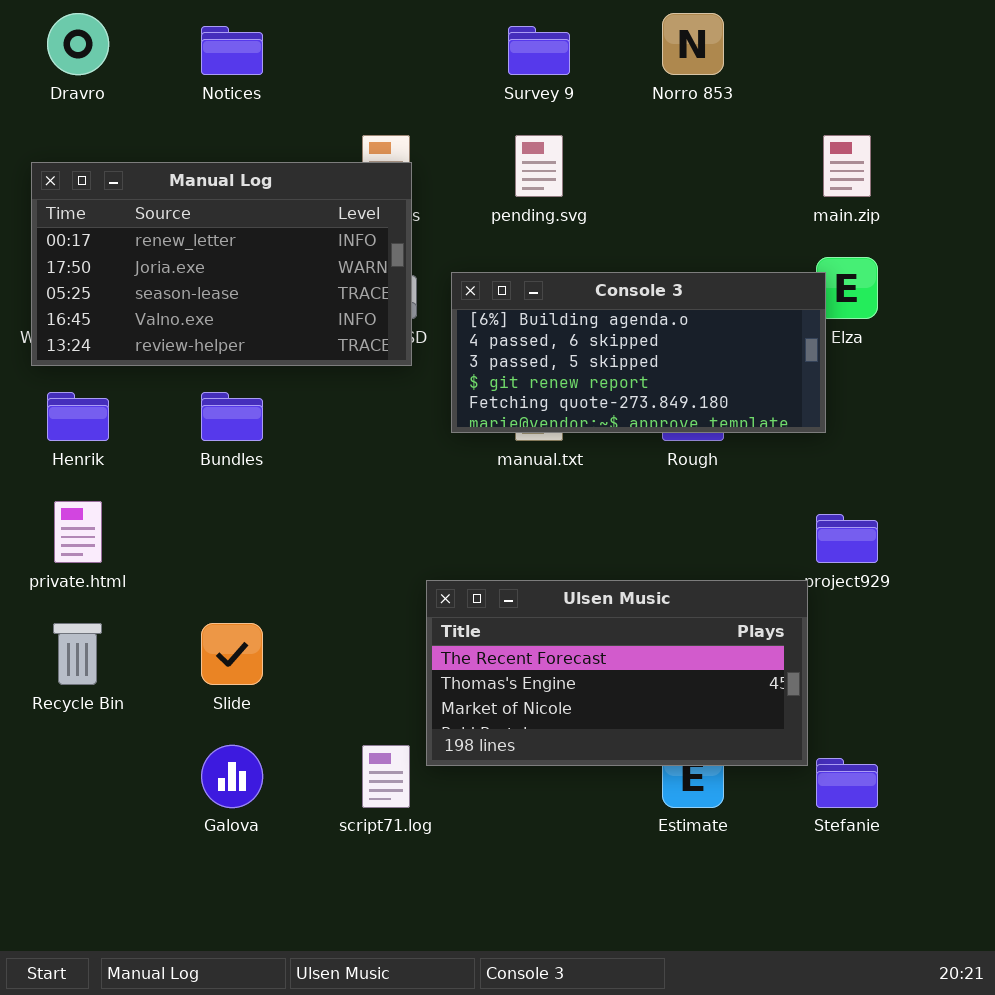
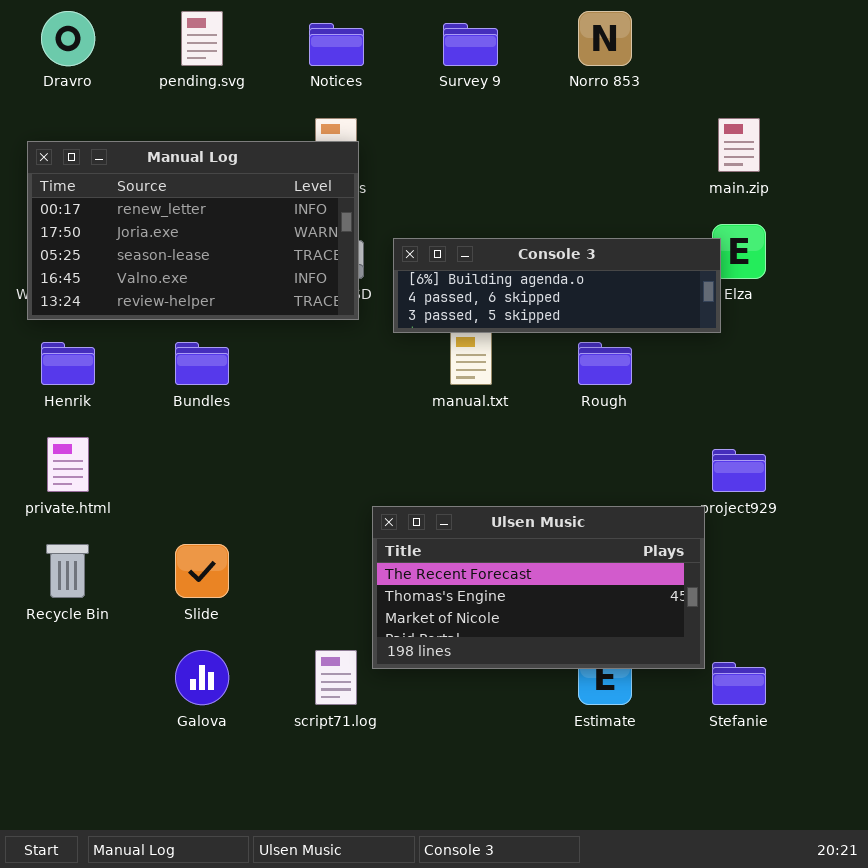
Notices: [201,26,263,75] -> [309,23,364,66], moved
pending.svg: [515,135,563,197] -> [181,11,223,66], moved
Console 3: [451,272,826,433] -> [393,238,721,333], resized

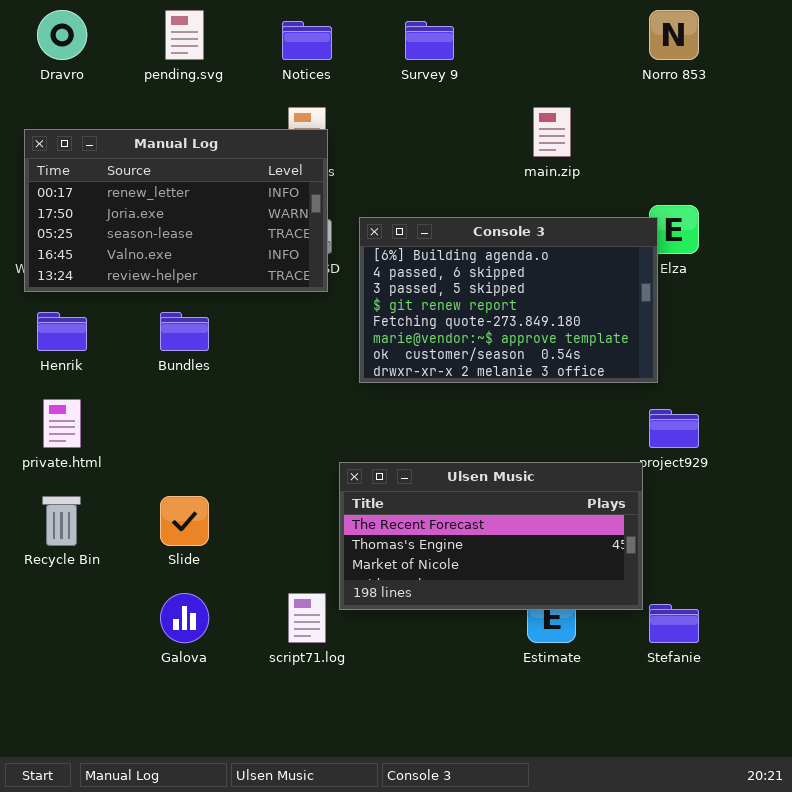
Norro 853: [578,11,632,66] -> [649,10,699,60], moved
main.zip: [718,118,760,172] -> [533,107,571,157], moved
Console 3: [393,238,721,333] -> [359,217,658,383], resized

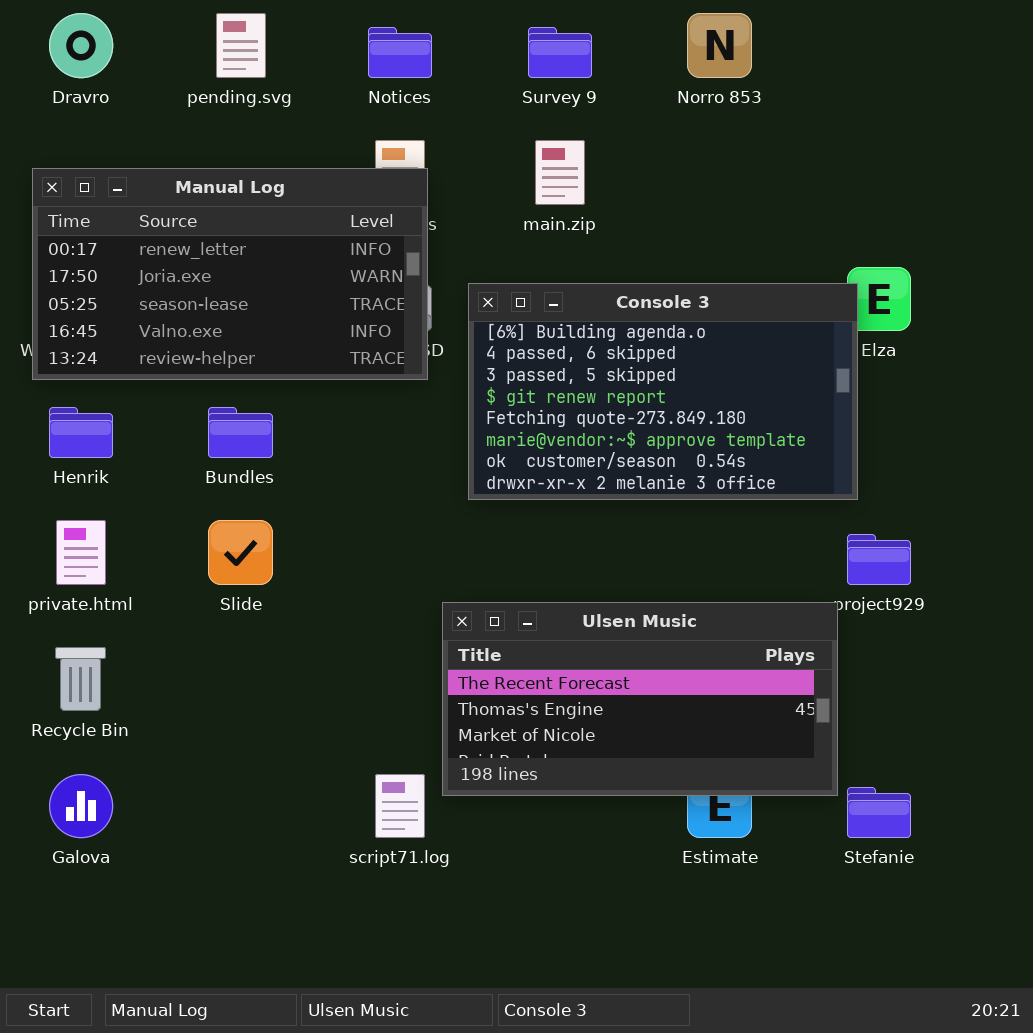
Norro 853: [649,10,699,60] -> [687,13,752,78], moved
main.zip: [533,107,571,157] -> [535,140,585,205], moved
Slide: [160,496,209,546] -> [208,520,273,585], moved
Galova: [160,593,209,643] -> [49,774,113,838], moved

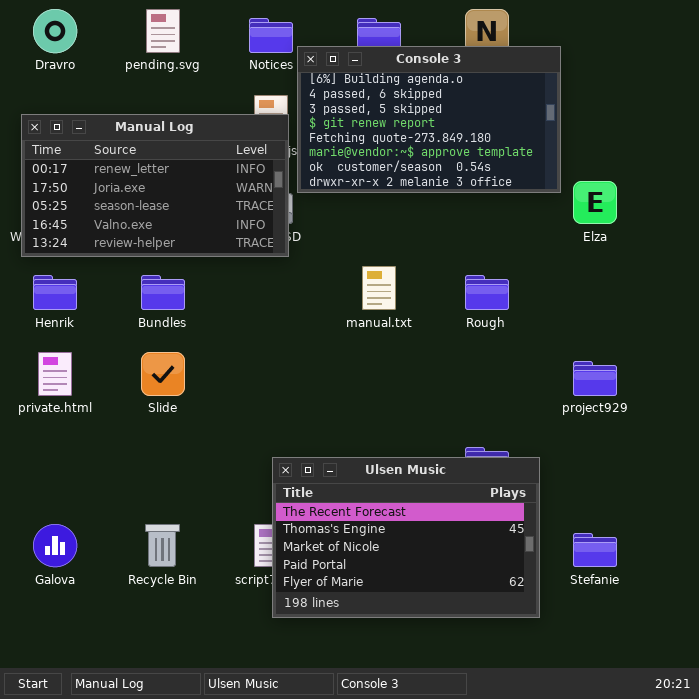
Console 3: [468,283,858,500] -> [297,46,561,193], moved
Ulsen Music: [442,602,838,796] -> [272,457,540,618], moved, resized
Recycle Bin: [55,647,106,711] -> [145,524,180,567], moved

